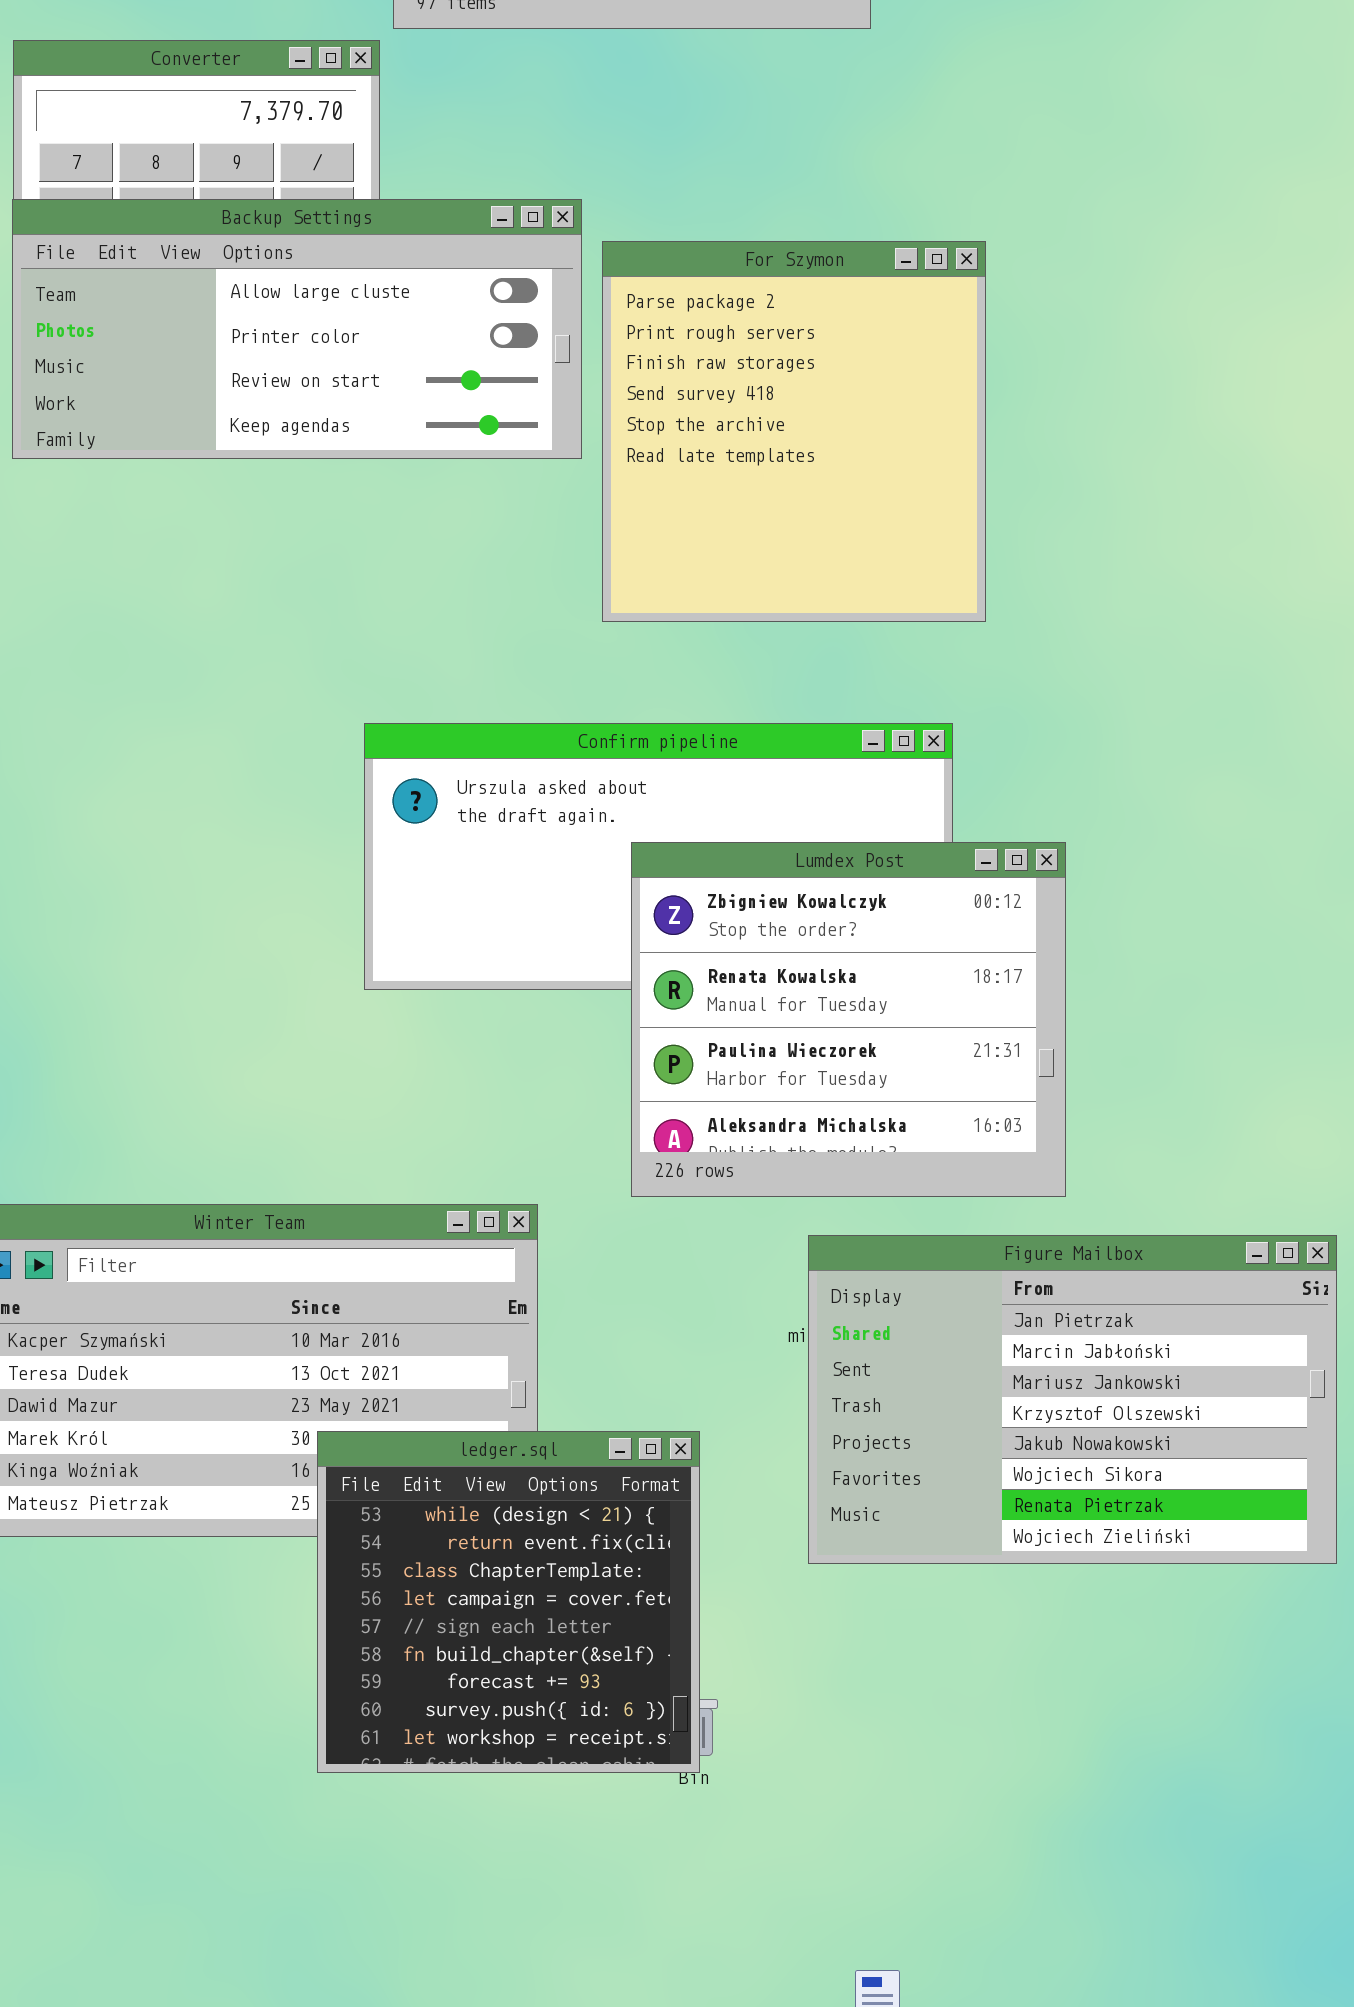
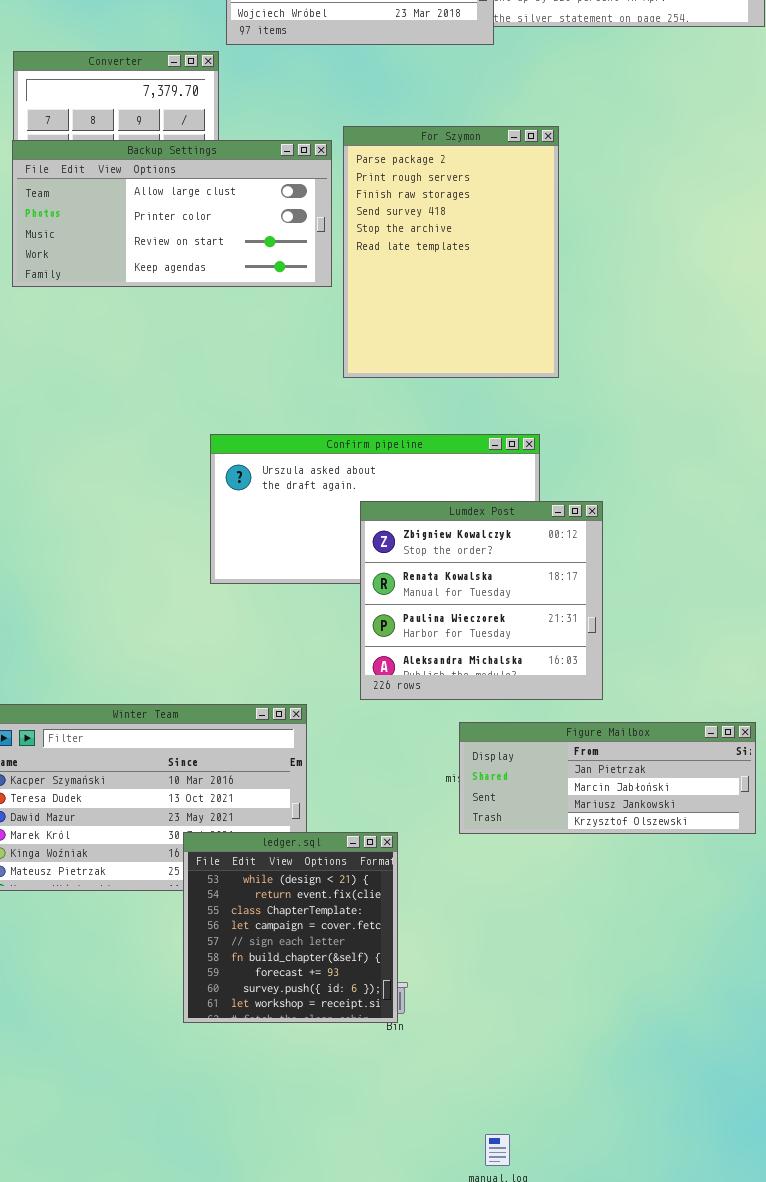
For Szymon: [602,241,986,622] -> [343,126,559,378], resized
Figure Mailbox: [808,1235,1337,1564] -> [459,722,756,834], resized

